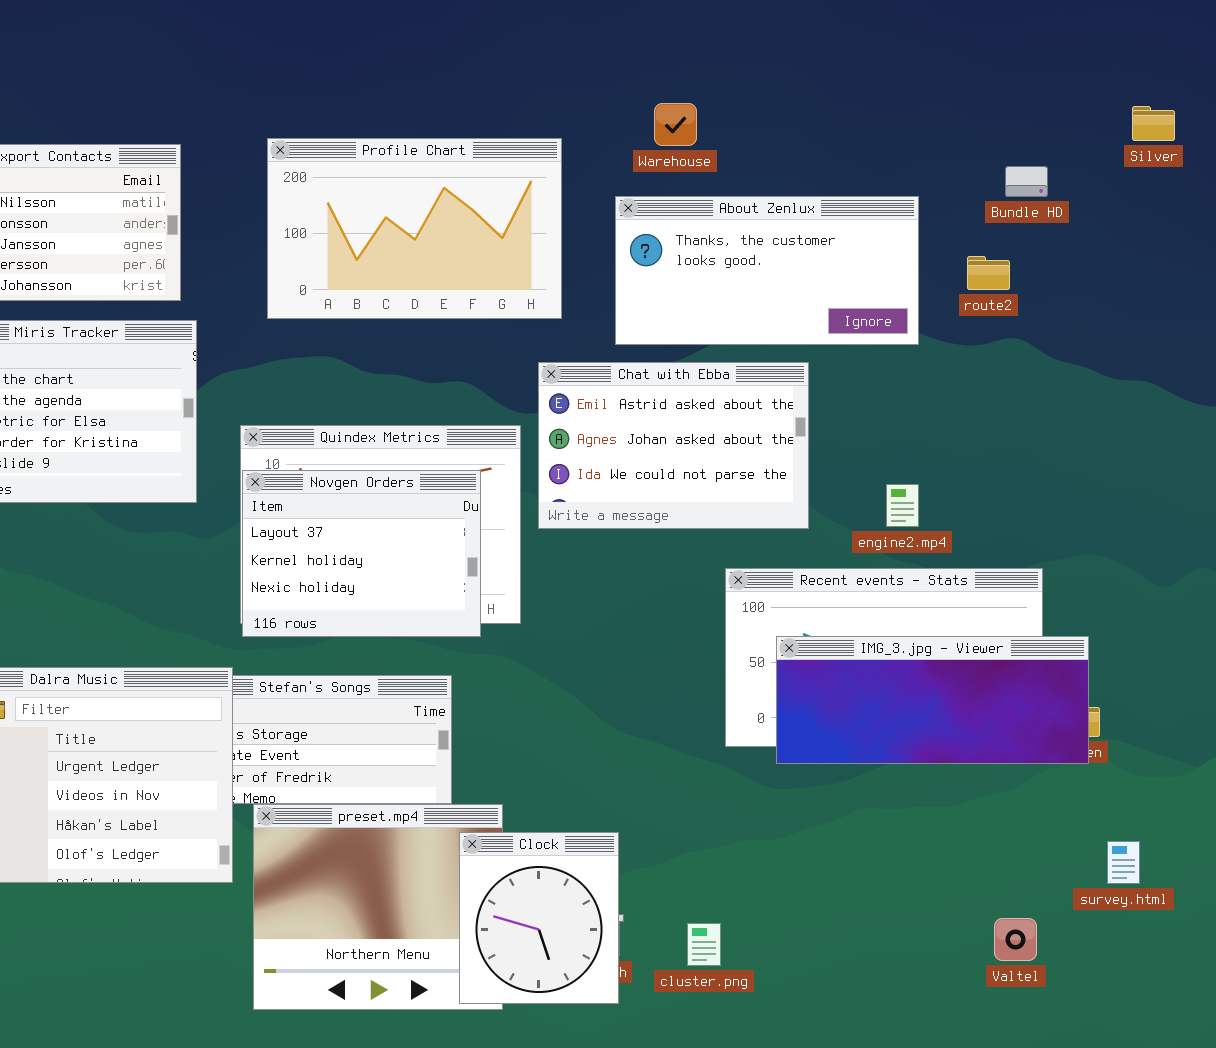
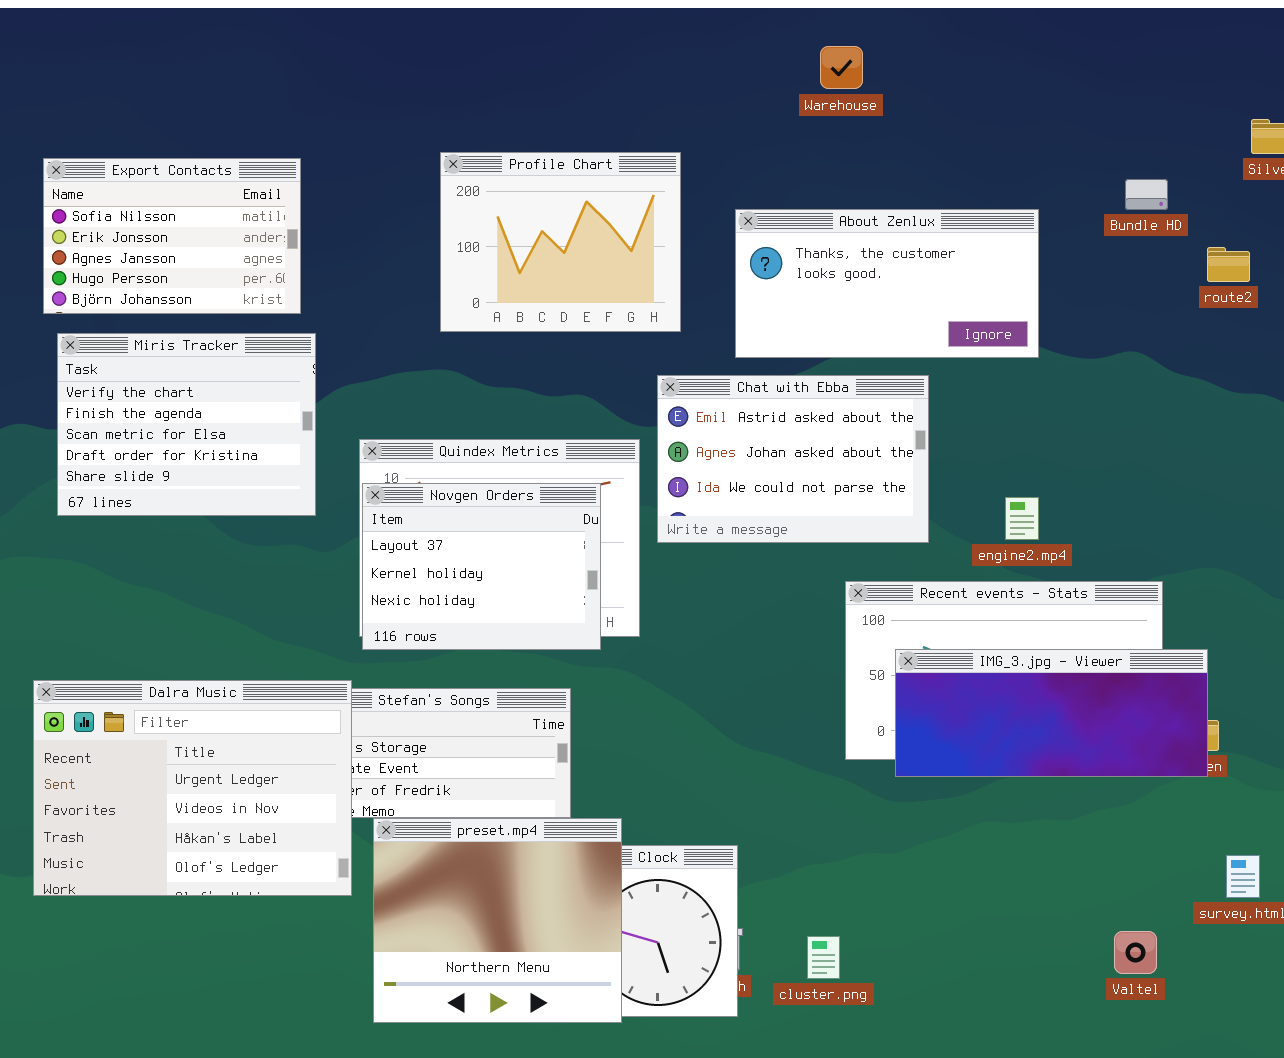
Warehouse: [654,103,697,146] -> [820,46,863,89], moved
Profile Chart: [267,138,562,319] -> [440,152,681,332], resized
route2: [967,256,1010,290] -> [1207,247,1250,282], moved
preset.mp4: [253,804,503,1010] -> [373,818,622,1023], raised

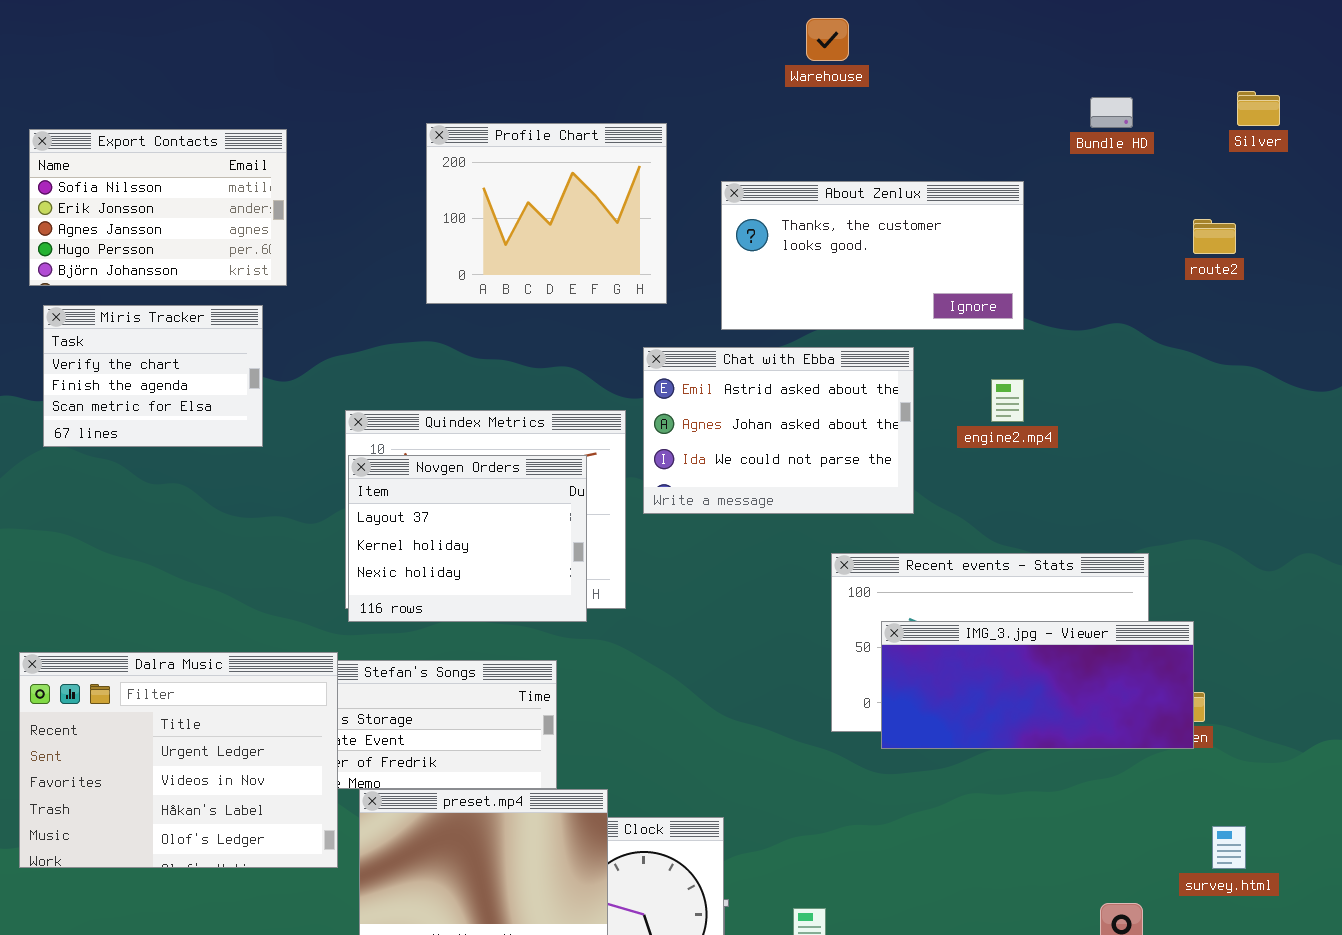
Bundle HD: [1125,179,1168,210] -> [1090,97,1133,128], moved
Miris Tracker: [57,333,316,516] -> [43,305,263,447], resized
engine2.mp4: [1005,497,1039,540] -> [991,379,1024,422], moved

